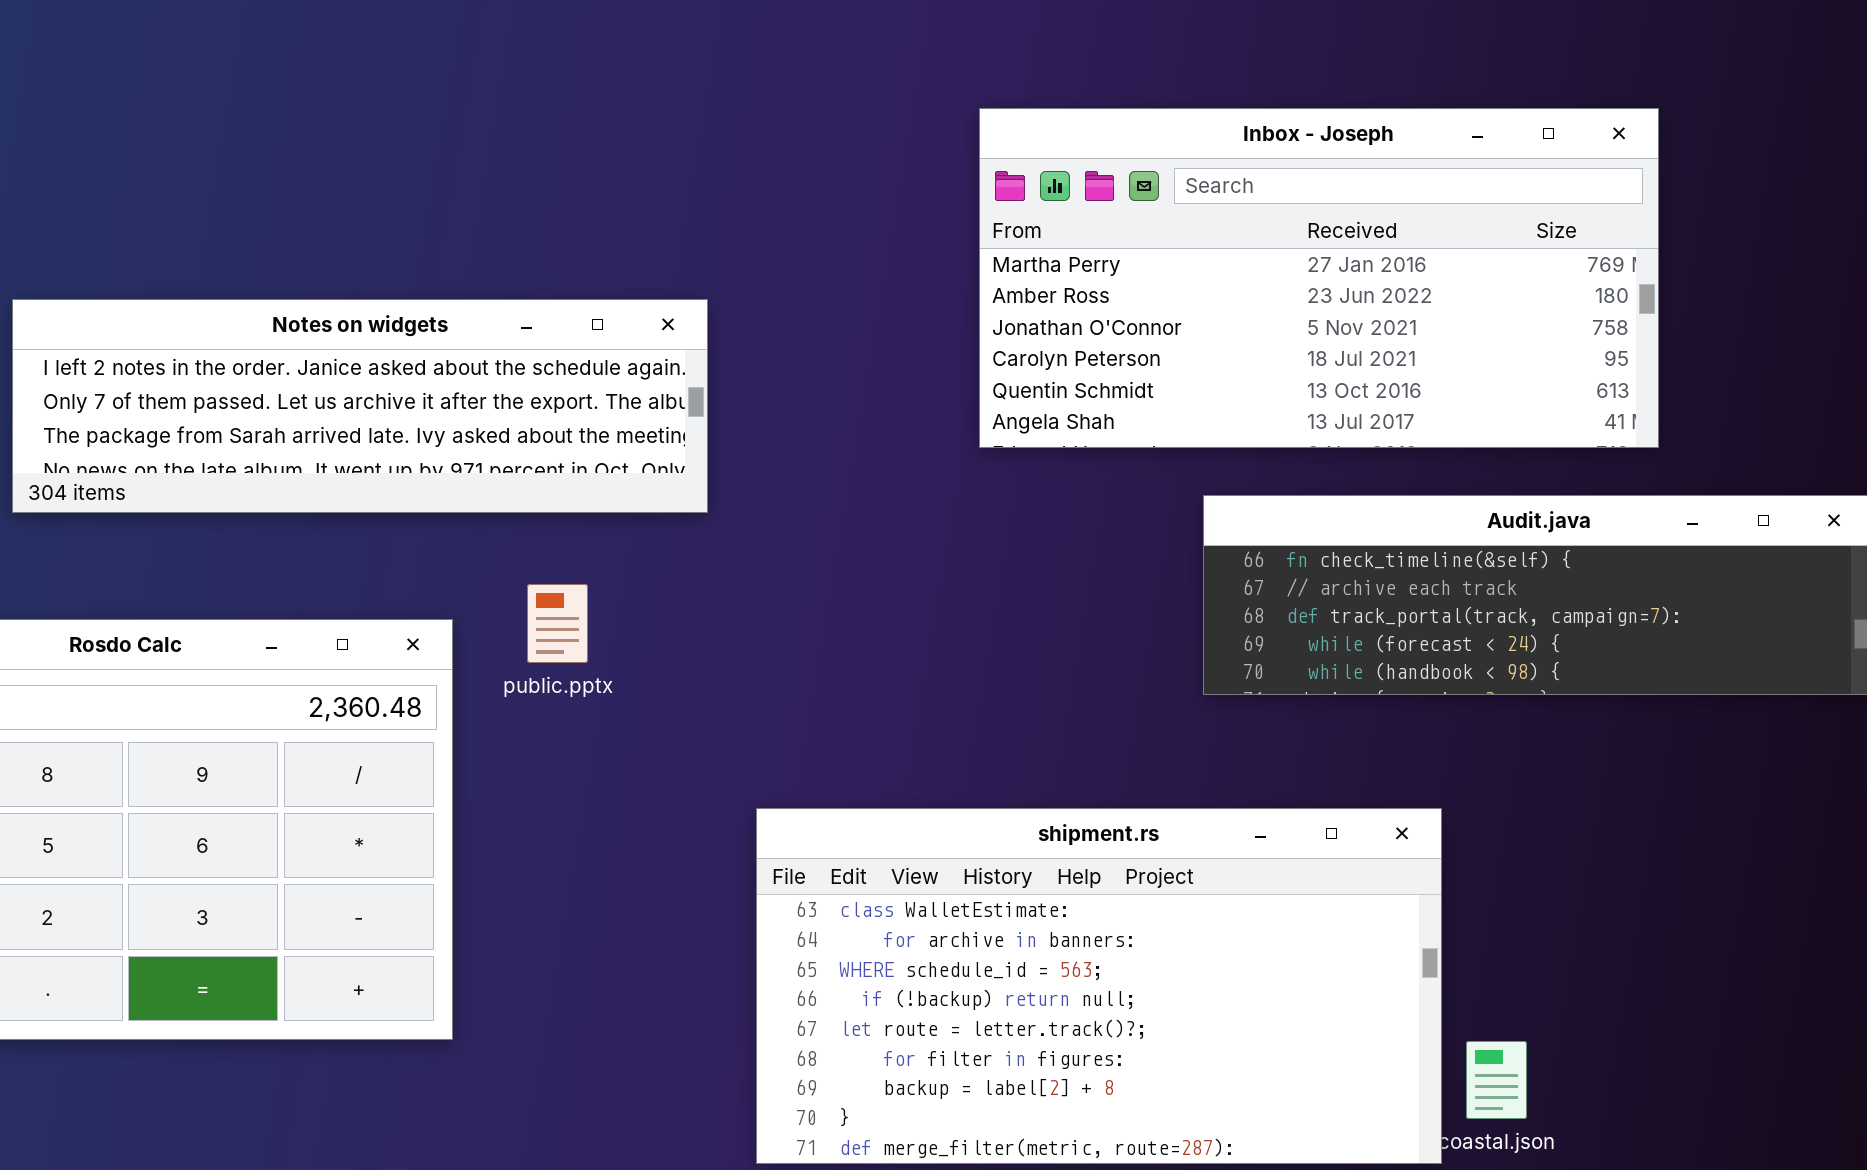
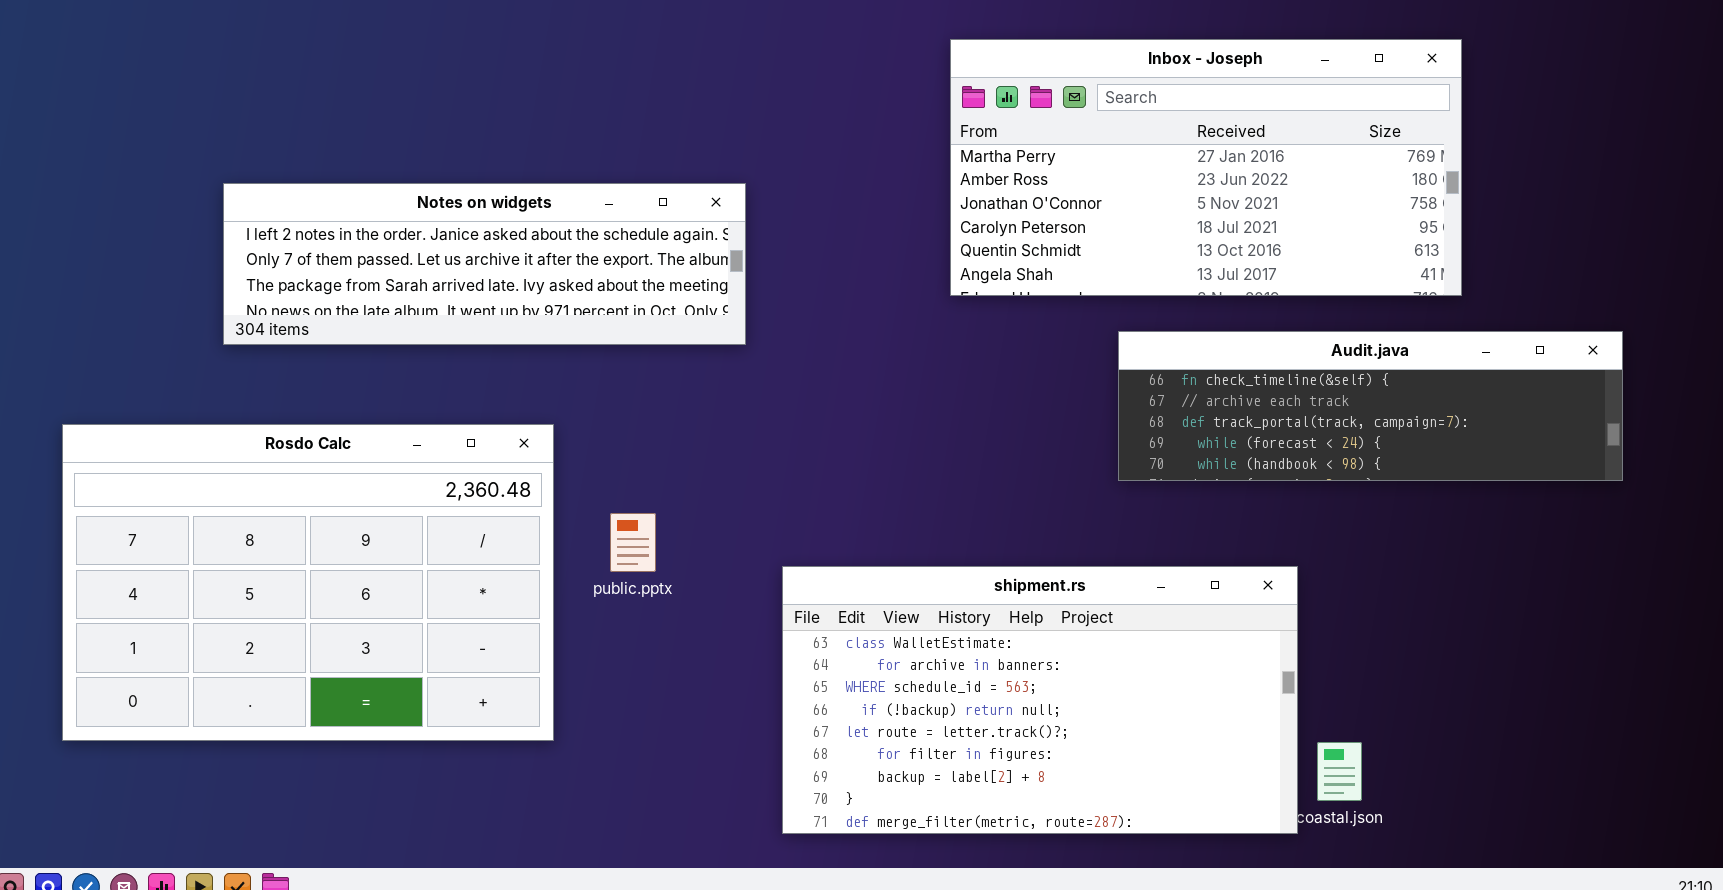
public.pptx: [527,584,588,663] -> [610,513,656,572], moved

